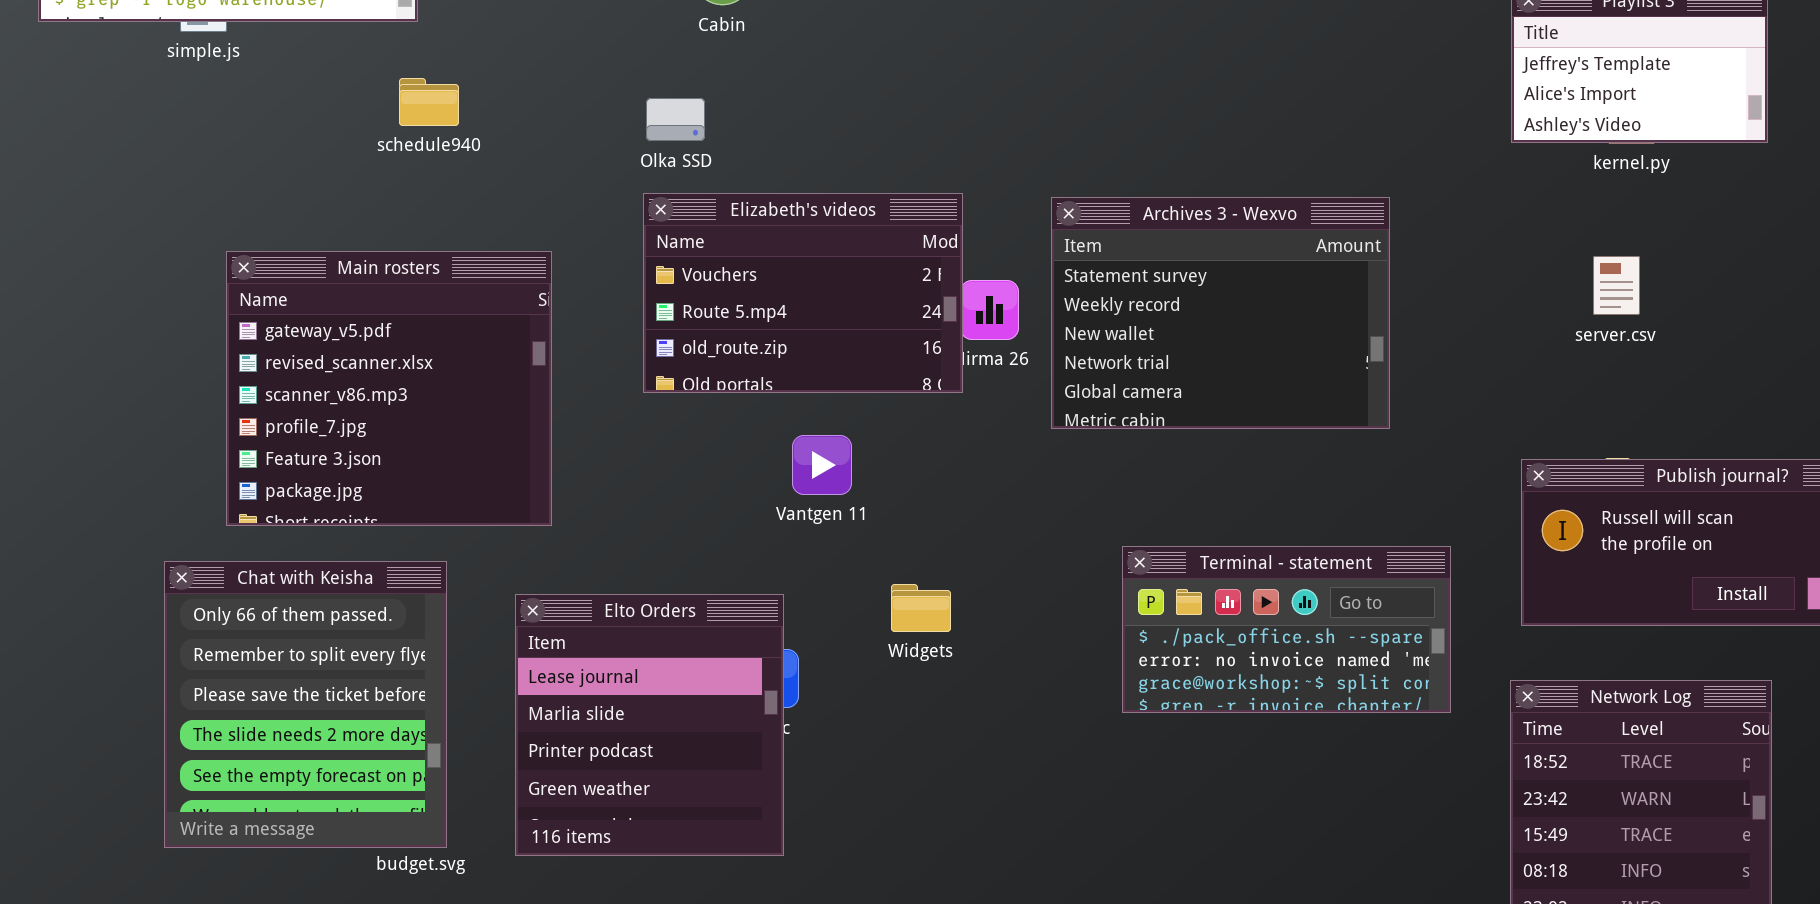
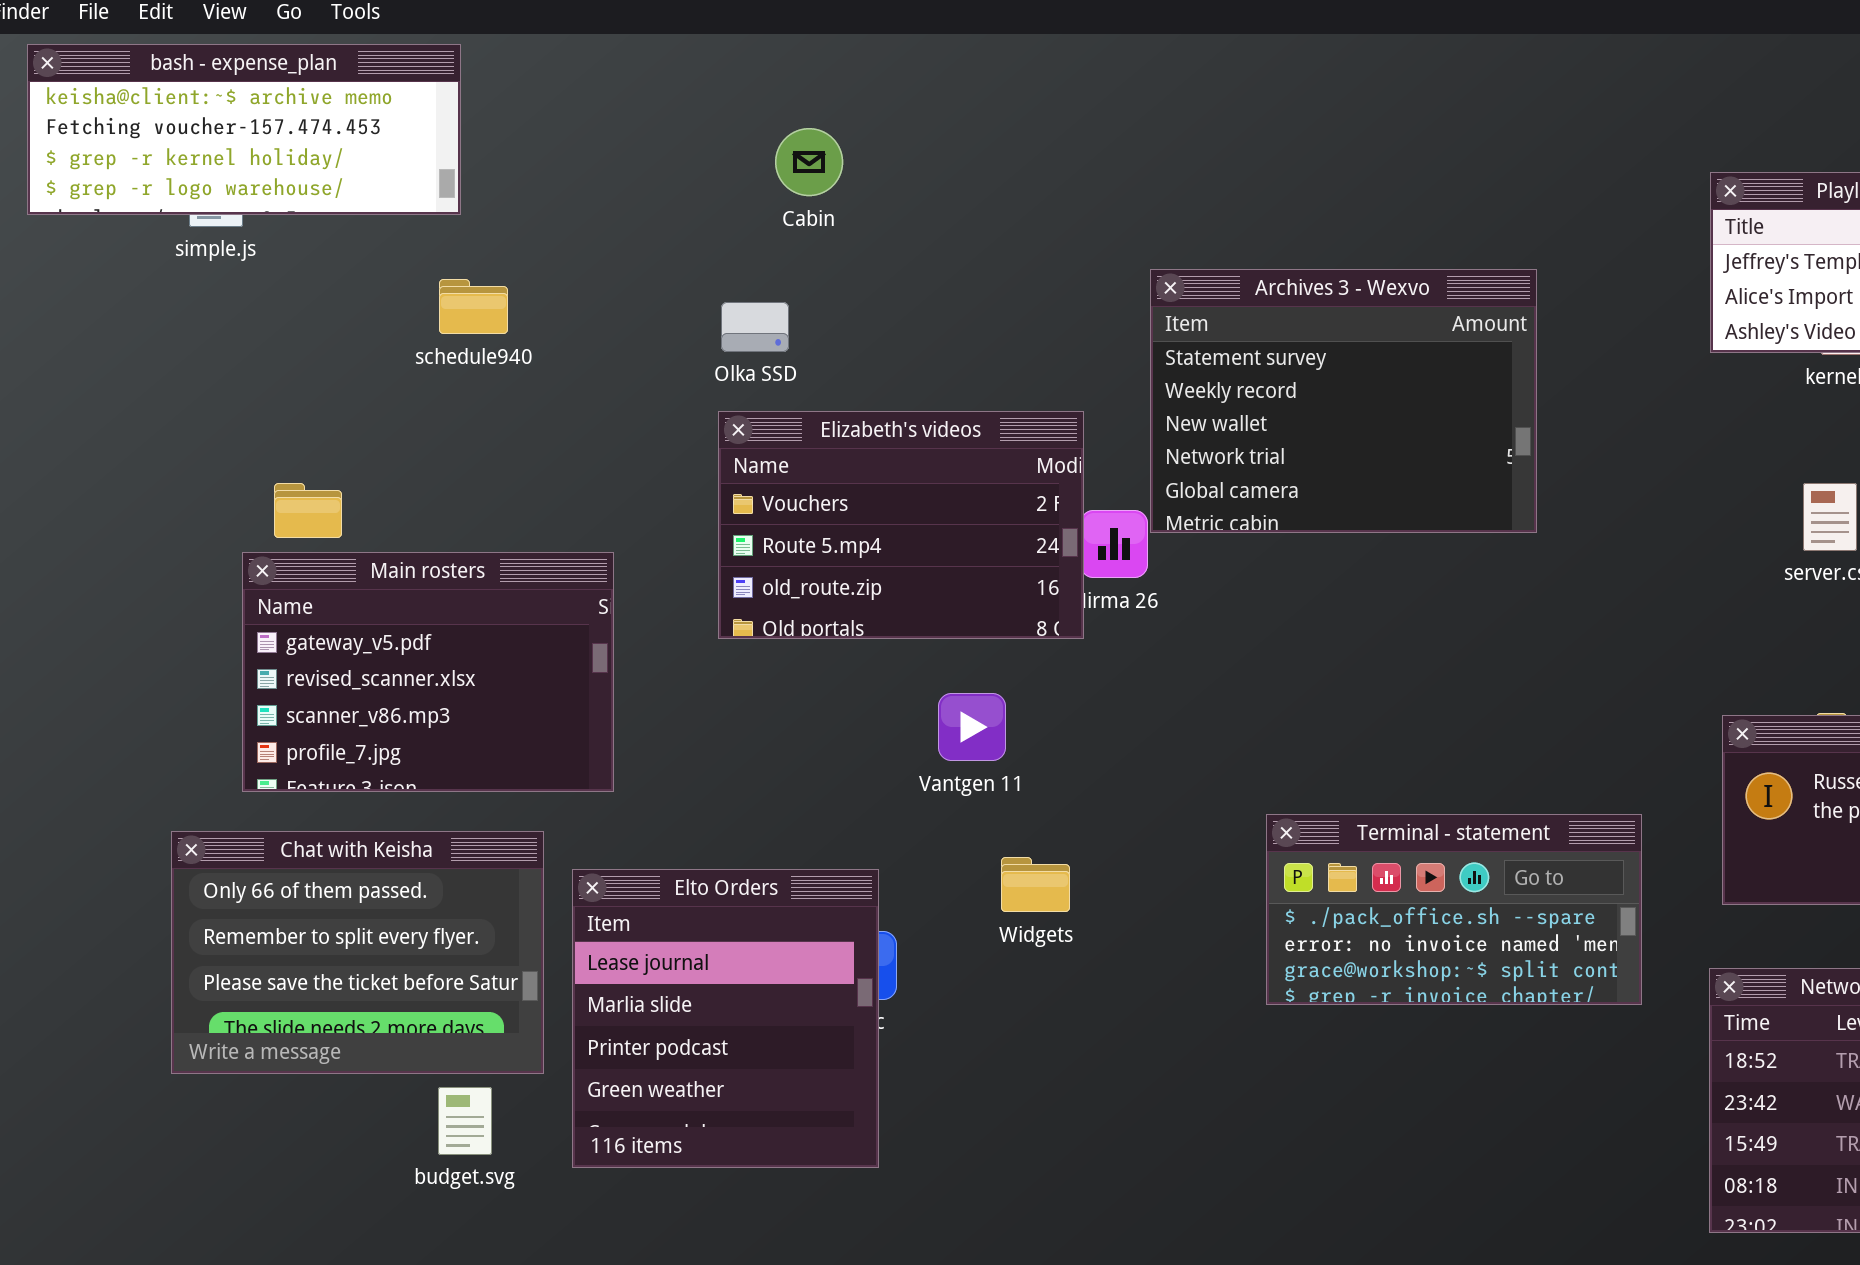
Archives 3 - Wexvo: [1051,197,1390,429] -> [1150,269,1537,533], moved
Main rosters: [226,251,552,526] -> [242,552,614,792], resized
Vantgen 11: [792,435,852,495] -> [938,693,1006,761], moved
Chat with Keisha: [164,561,447,848] -> [171,831,544,1074], resized

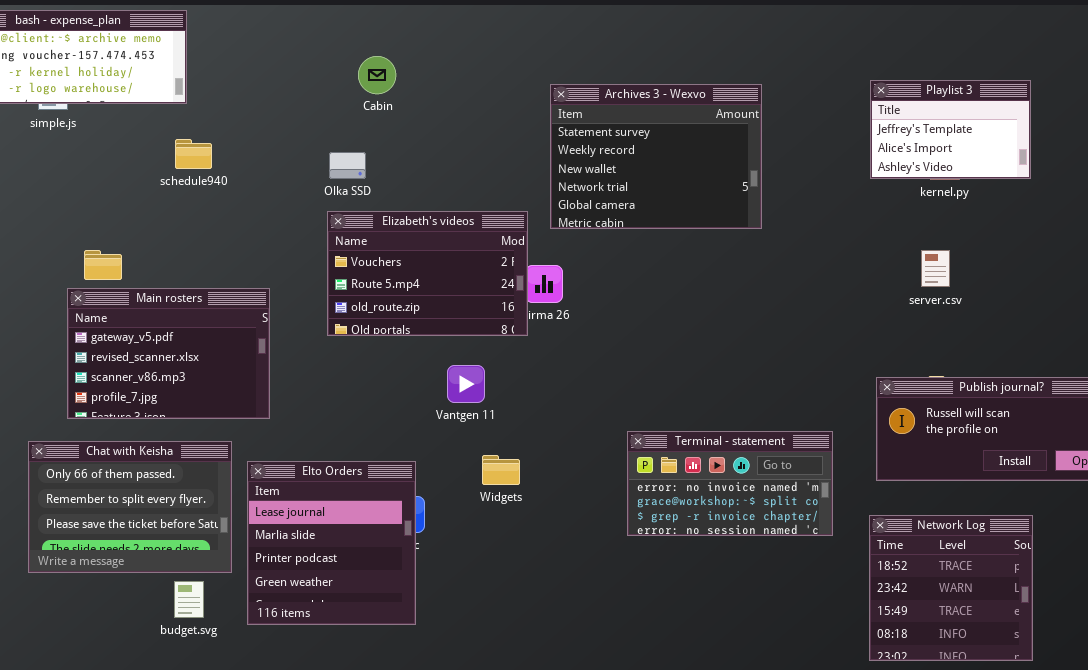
Archives 3 - Wexvo: [1150,269,1537,533] -> [550,84,762,229], moved
Terminal - statement: [1266,814,1642,1005] -> [627,431,833,536], scrolled down 1 row

